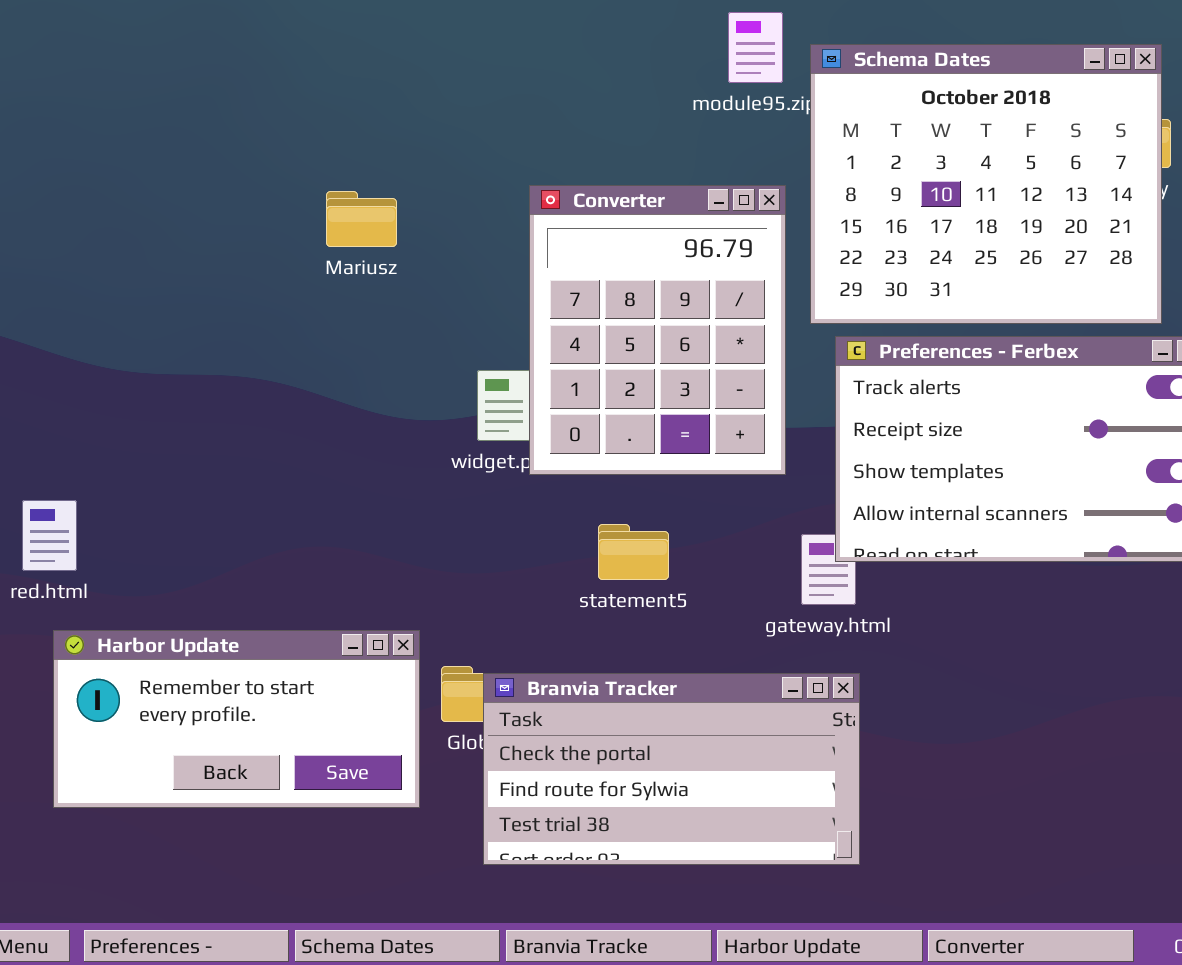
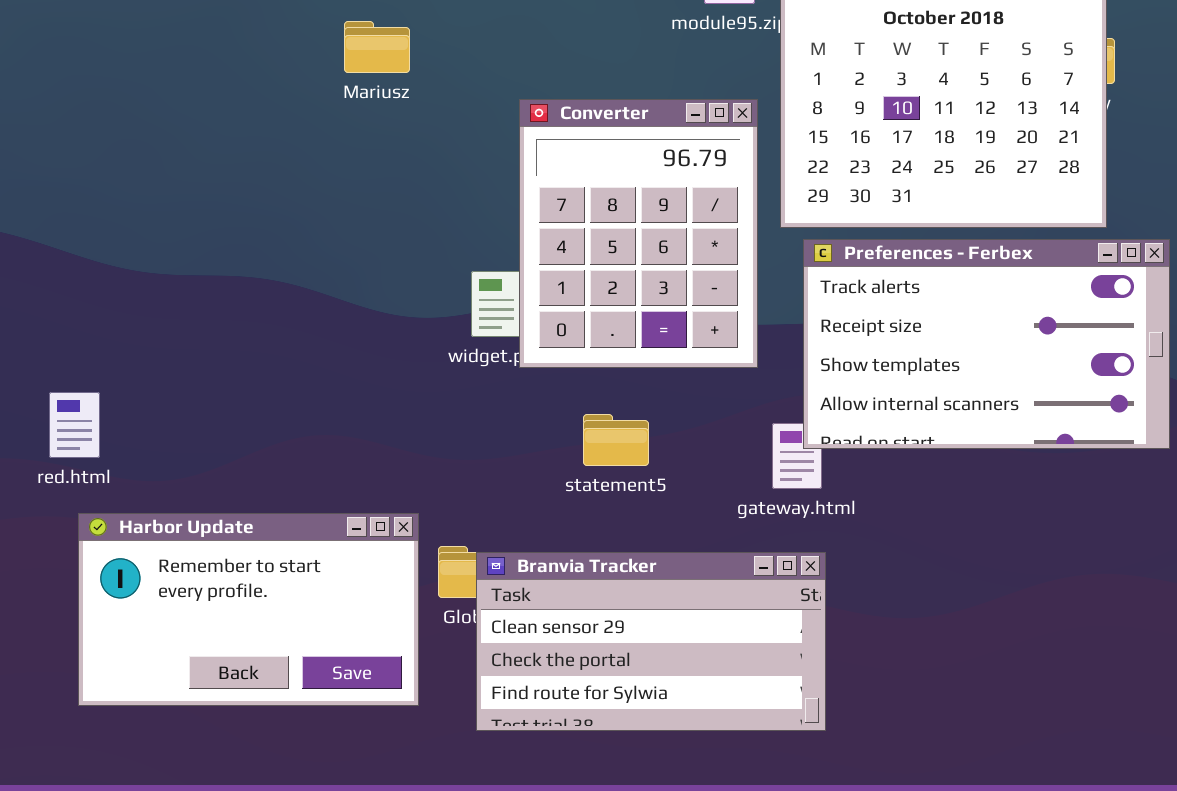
Mariusz: [326,191,397,247] -> [344,21,410,73], moved
Harbor Update: [53,630,420,808] -> [78,513,419,706], resized
Branvia Tracker: [483,673,860,865] -> [476,552,826,731], scrolled up 1 row

